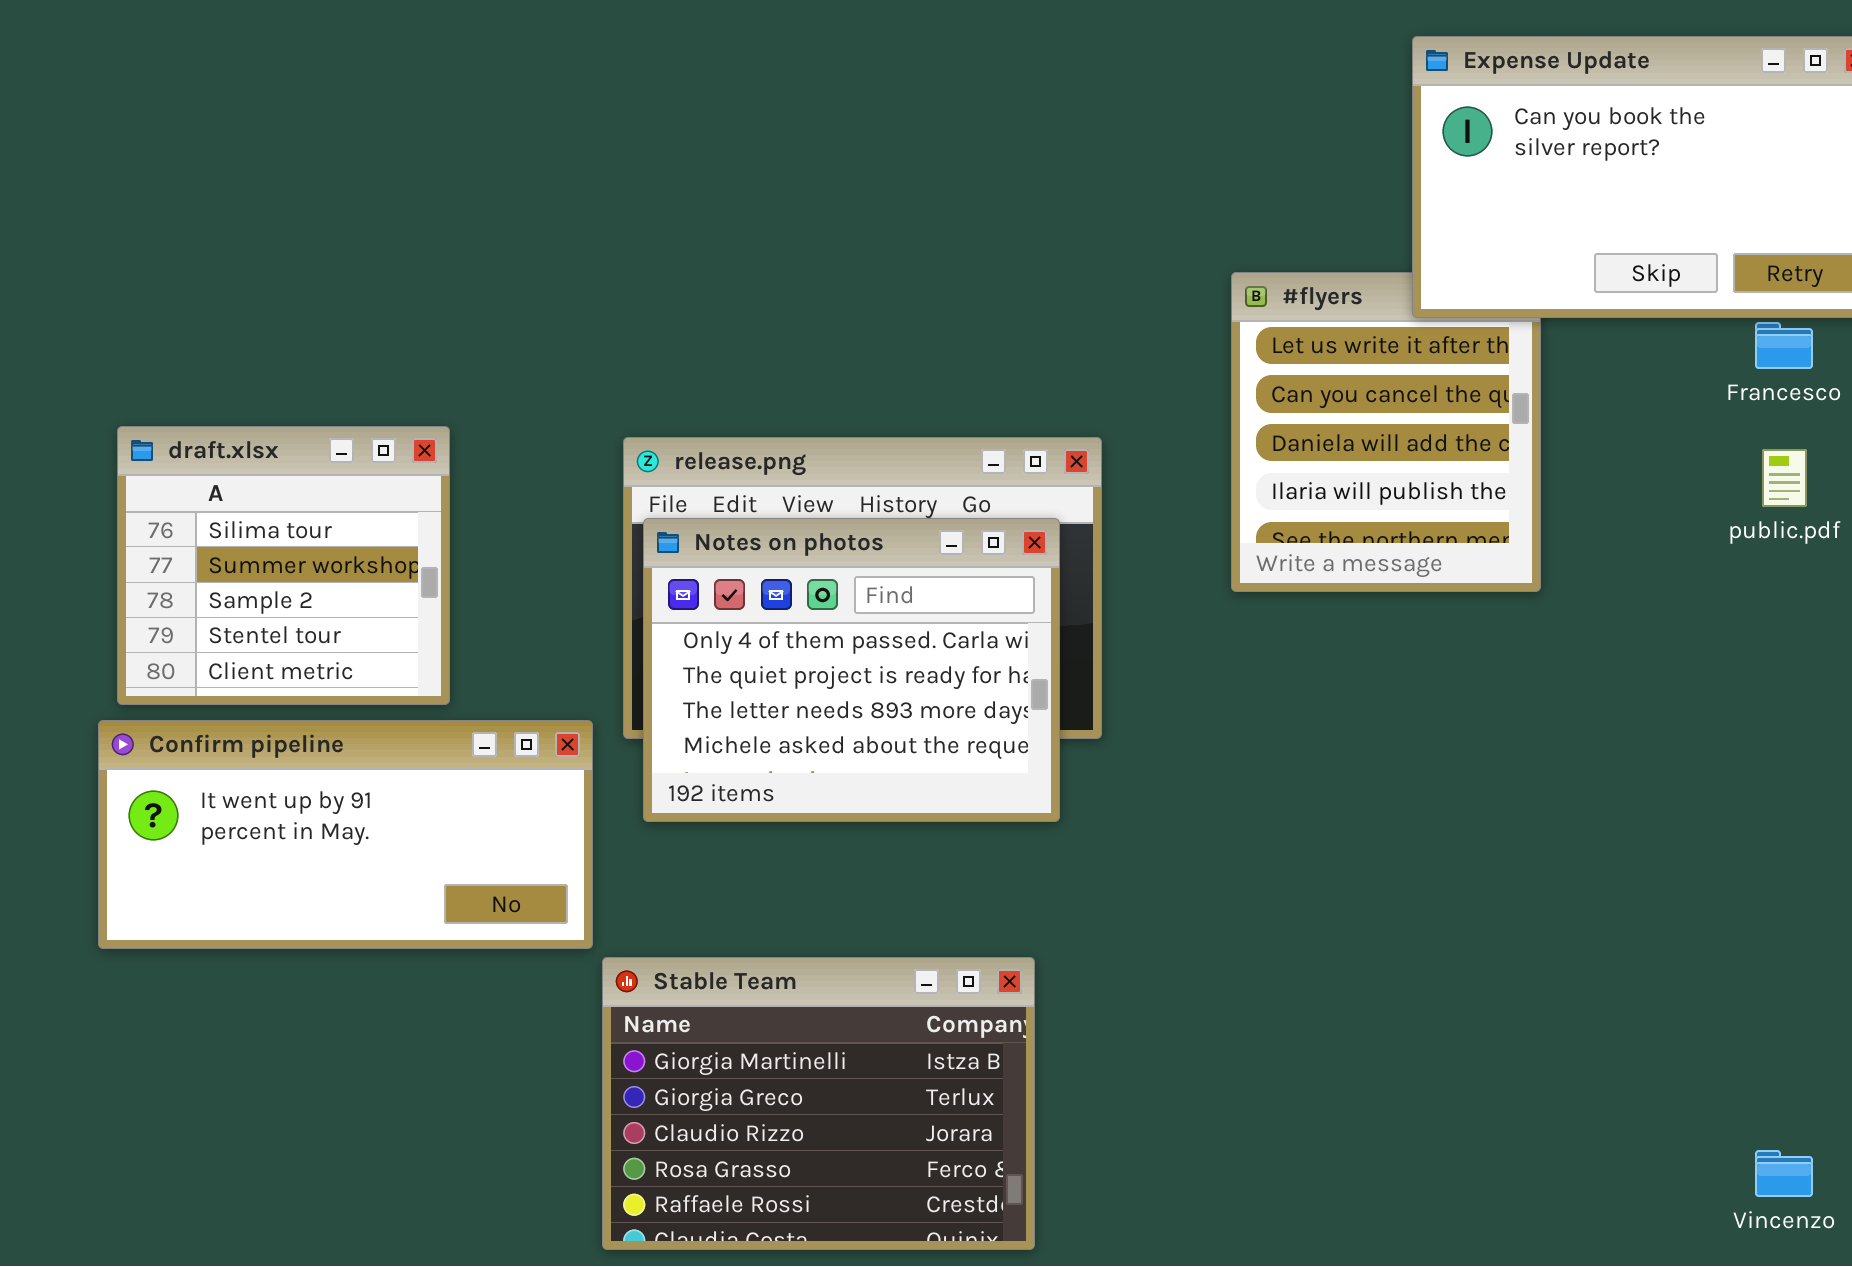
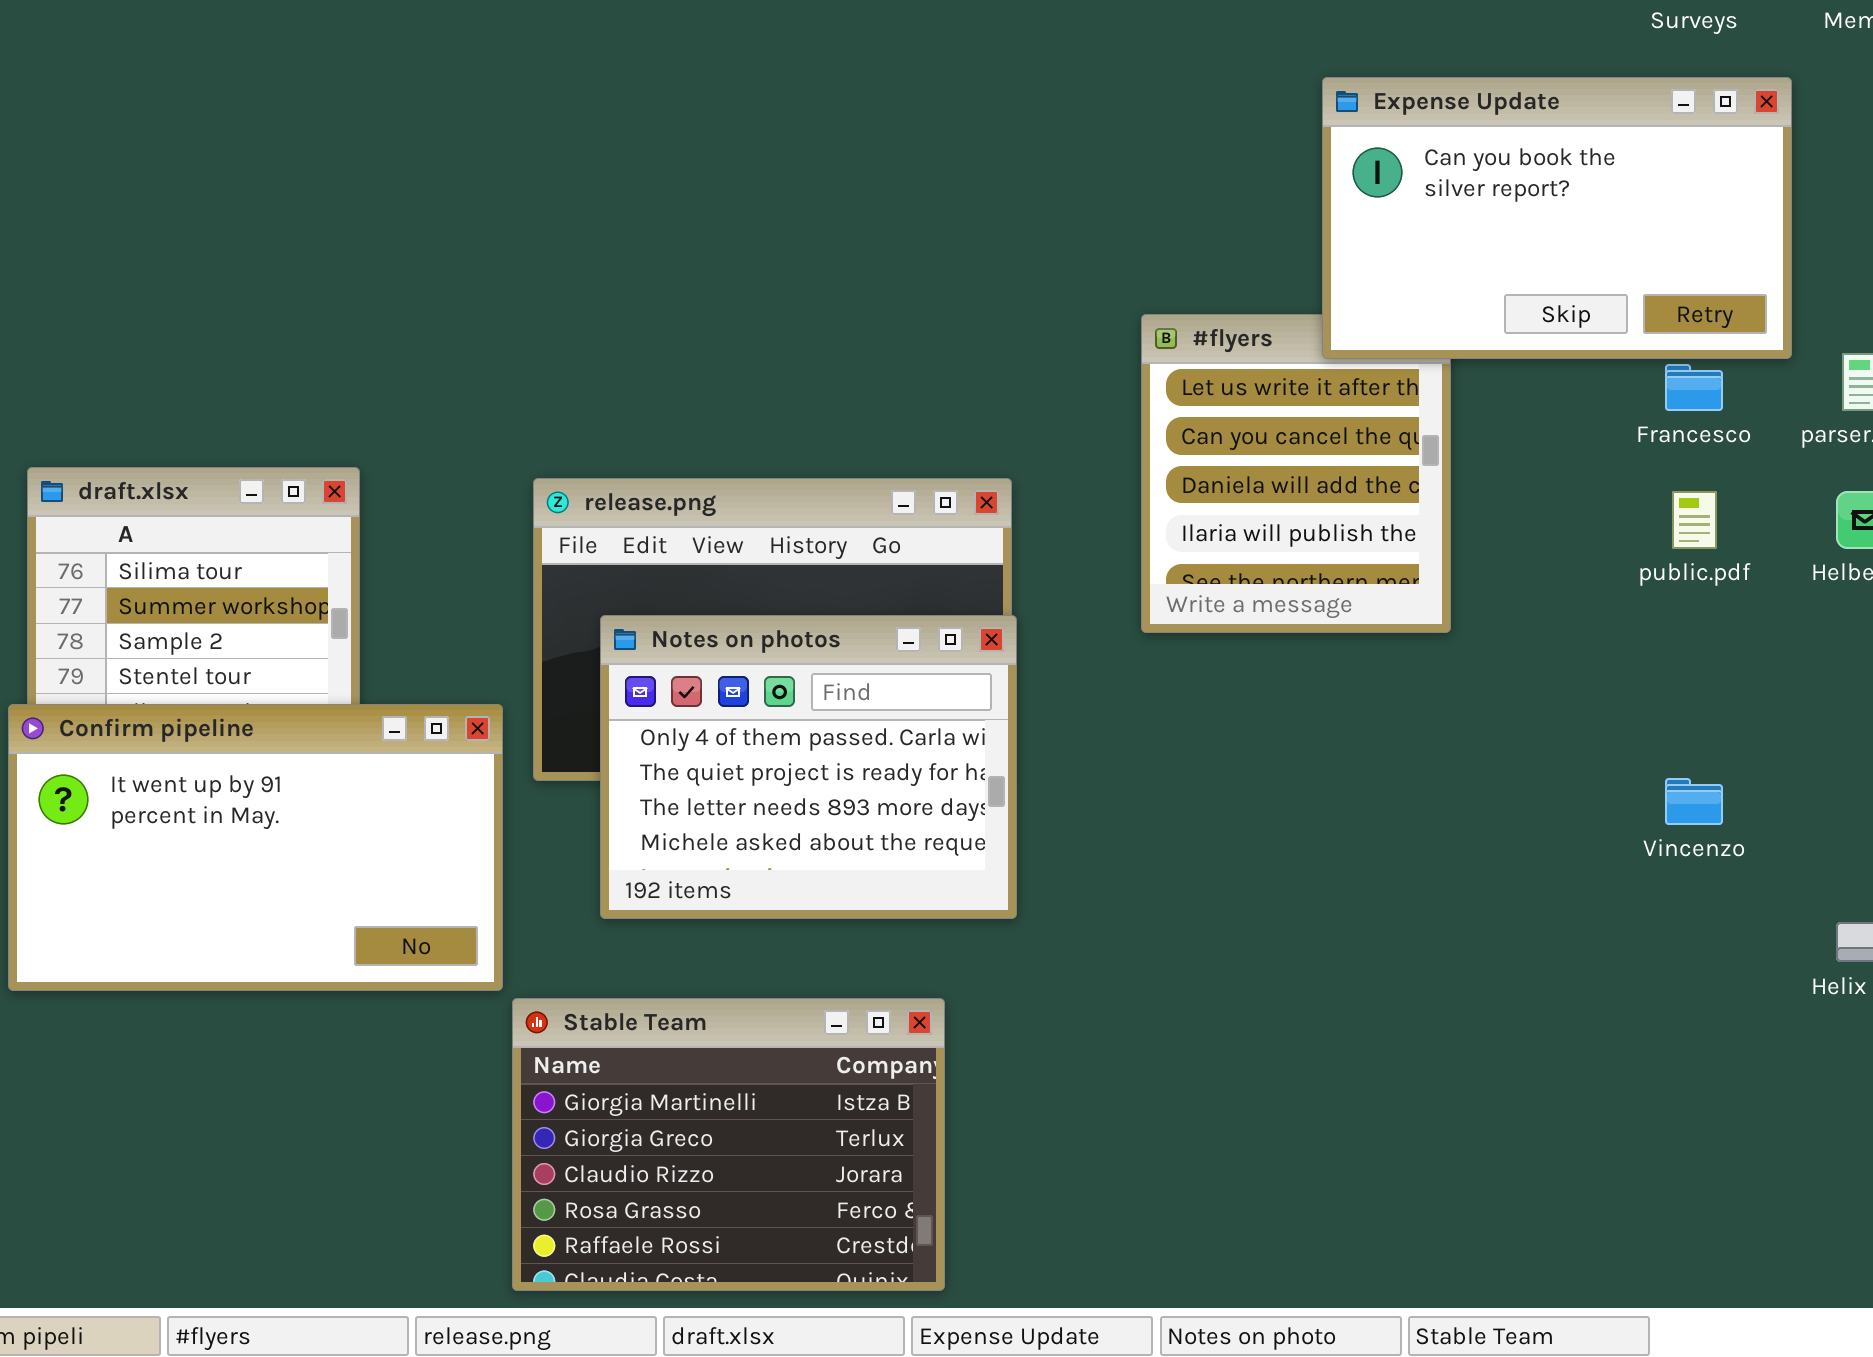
Notes on photos: [643,518,1060,822] -> [600,615,1017,919], moved
Confirm pipeline: [98,720,593,949] -> [8,704,503,991], resized
Vincenzo: [1755,1150,1813,1197] -> [1665,778,1723,825], moved

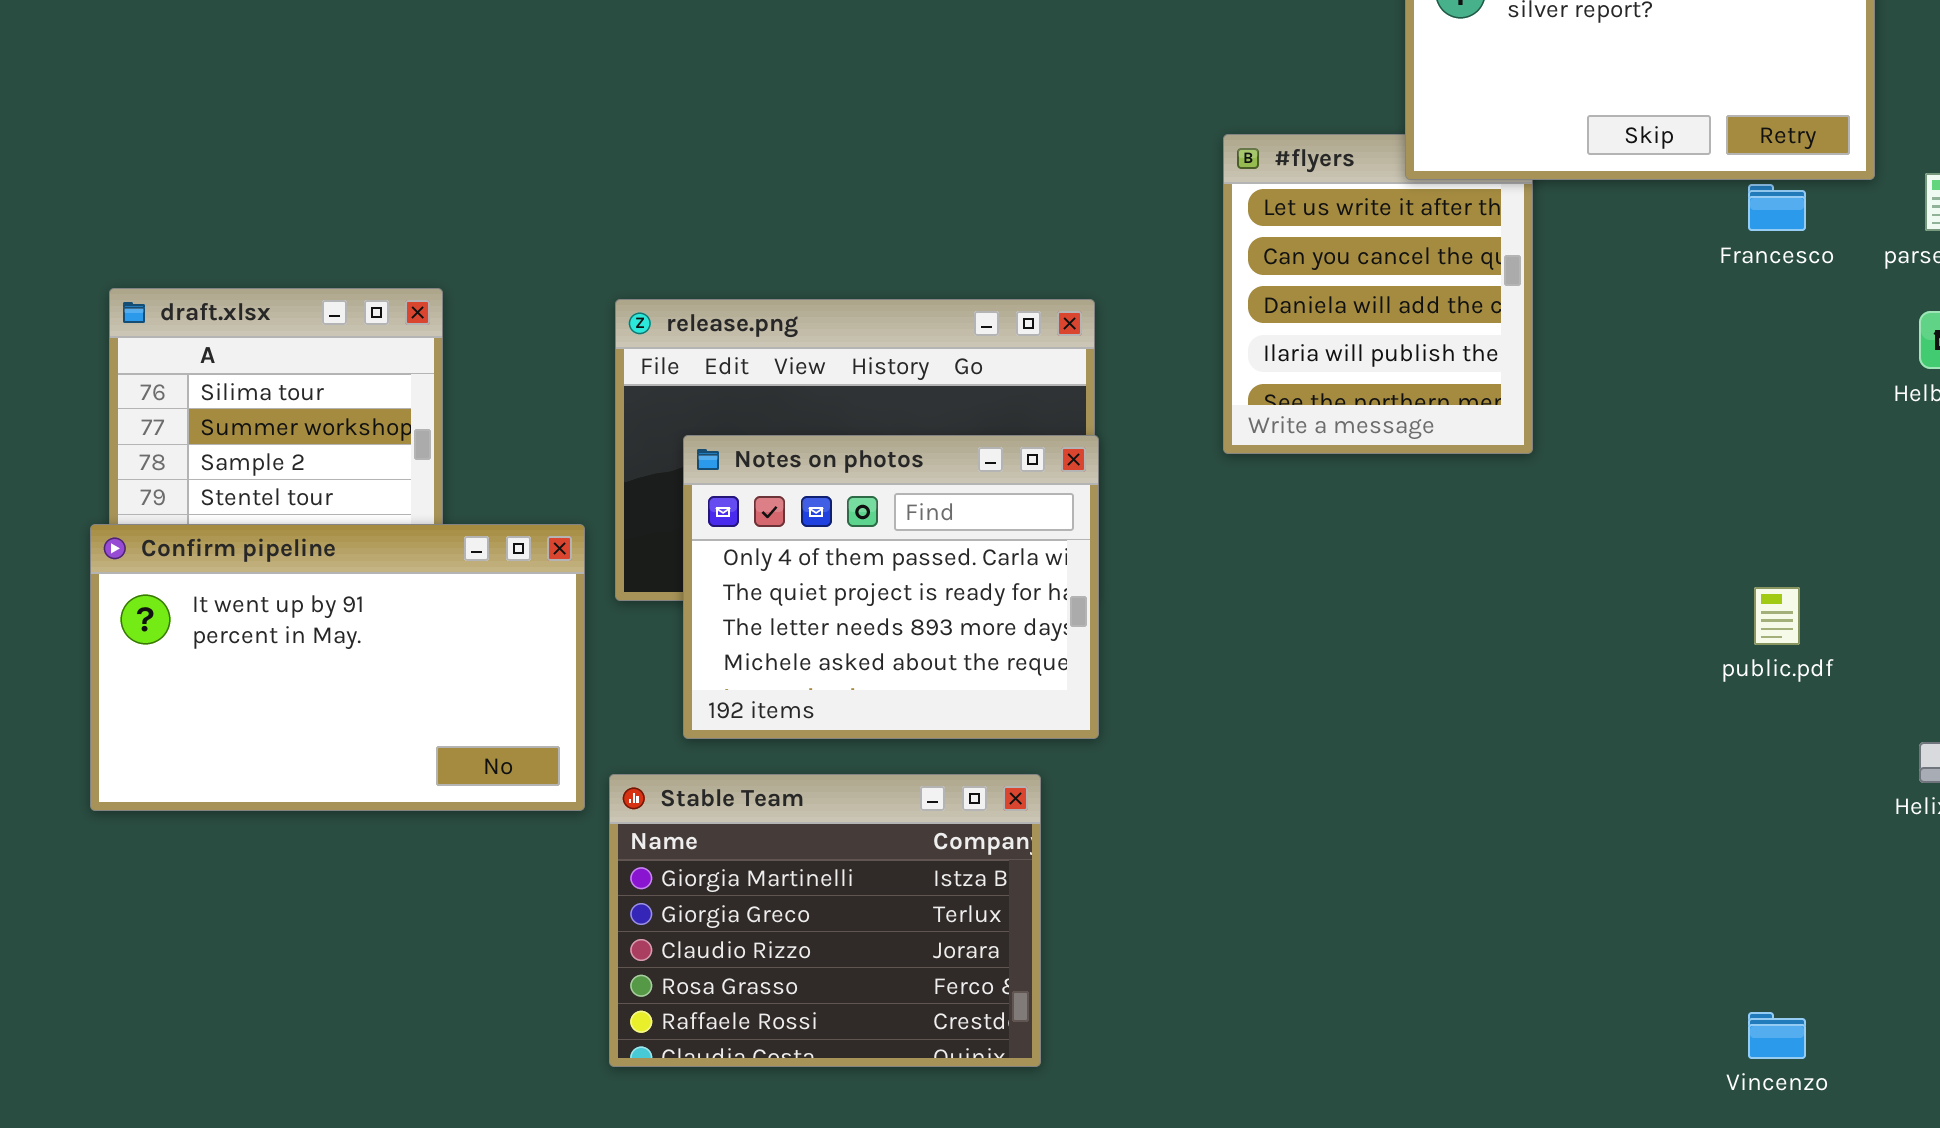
public.pdf: [1672,491,1717,549] -> [1754,587,1800,645], moved
Vincenzo: [1665,778,1723,825] -> [1748,1012,1806,1059], moved
Stable Team: [512,998,945,1291] -> [609,774,1041,1067], moved

